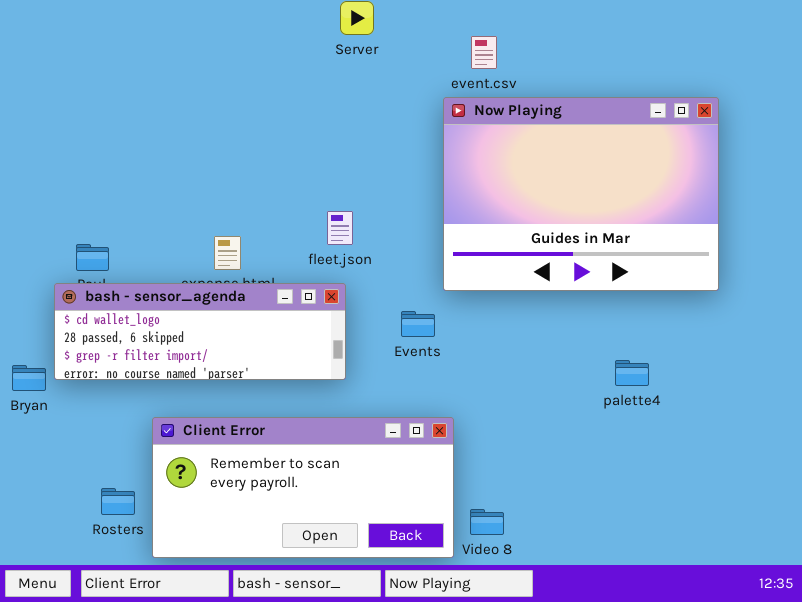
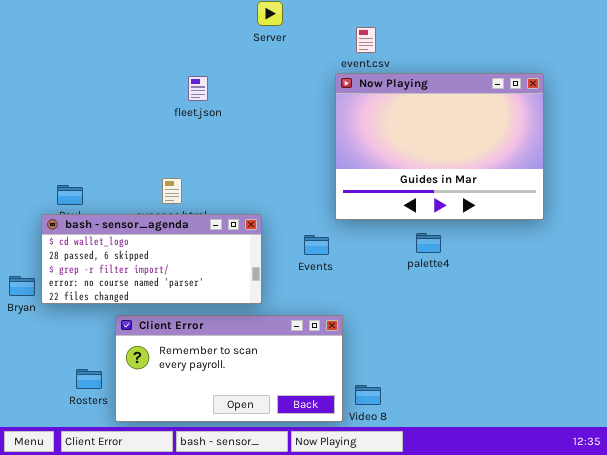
fleet.json: [327,211,353,245] -> [188,76,208,101], moved
bash - sensor_agenda: [54,283,346,380] -> [41,214,262,304], resized
palette4: [615,360,649,386] -> [416,233,441,253], moved

